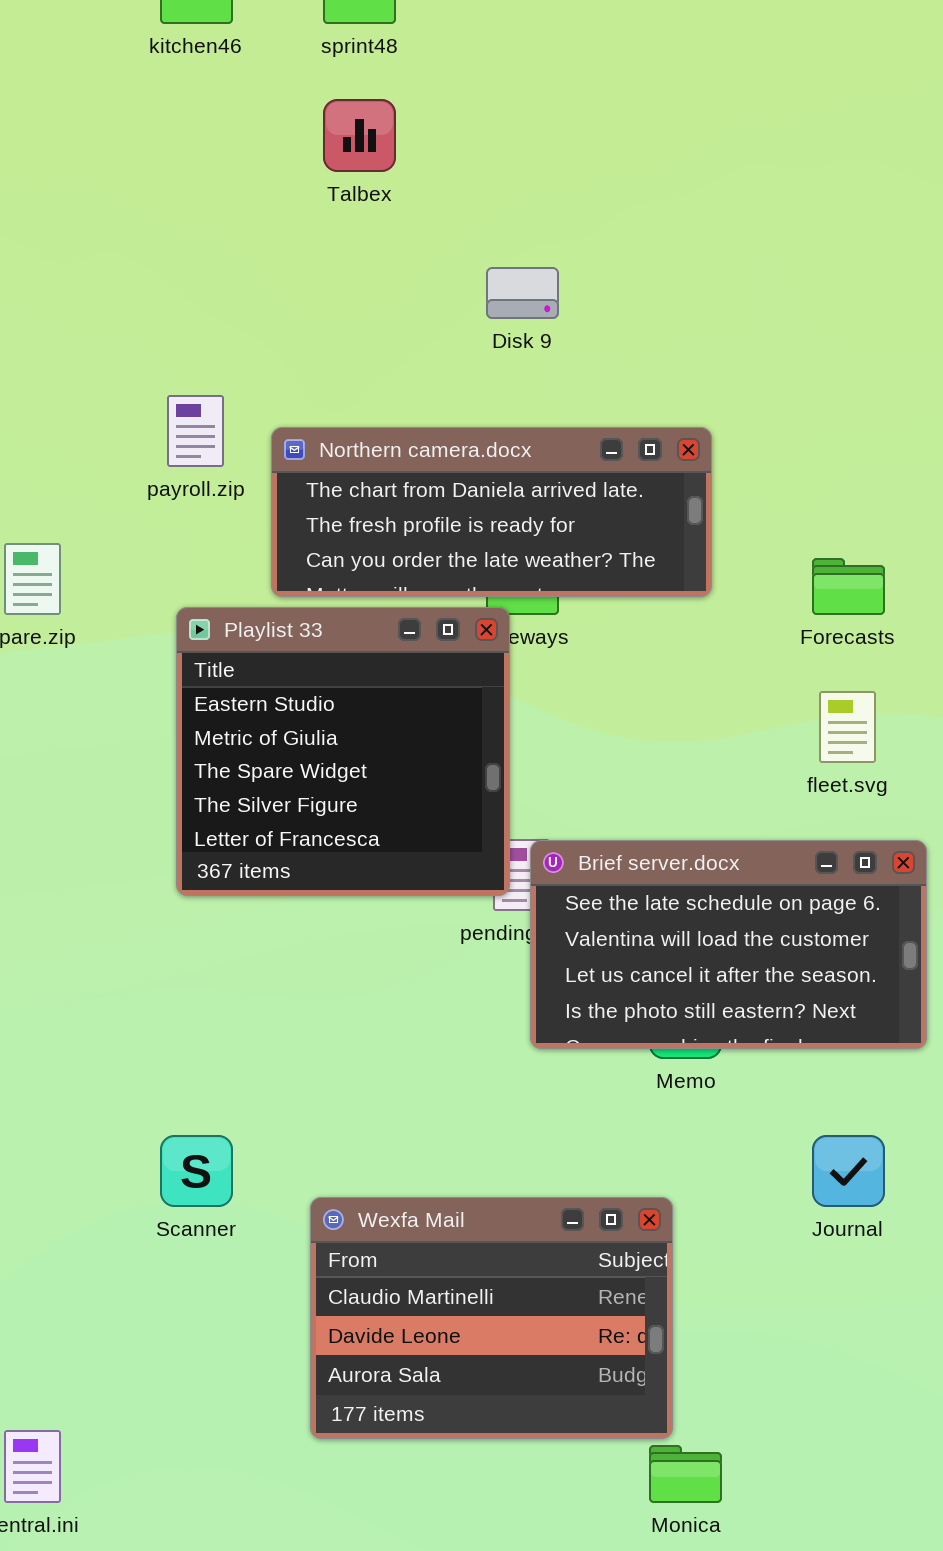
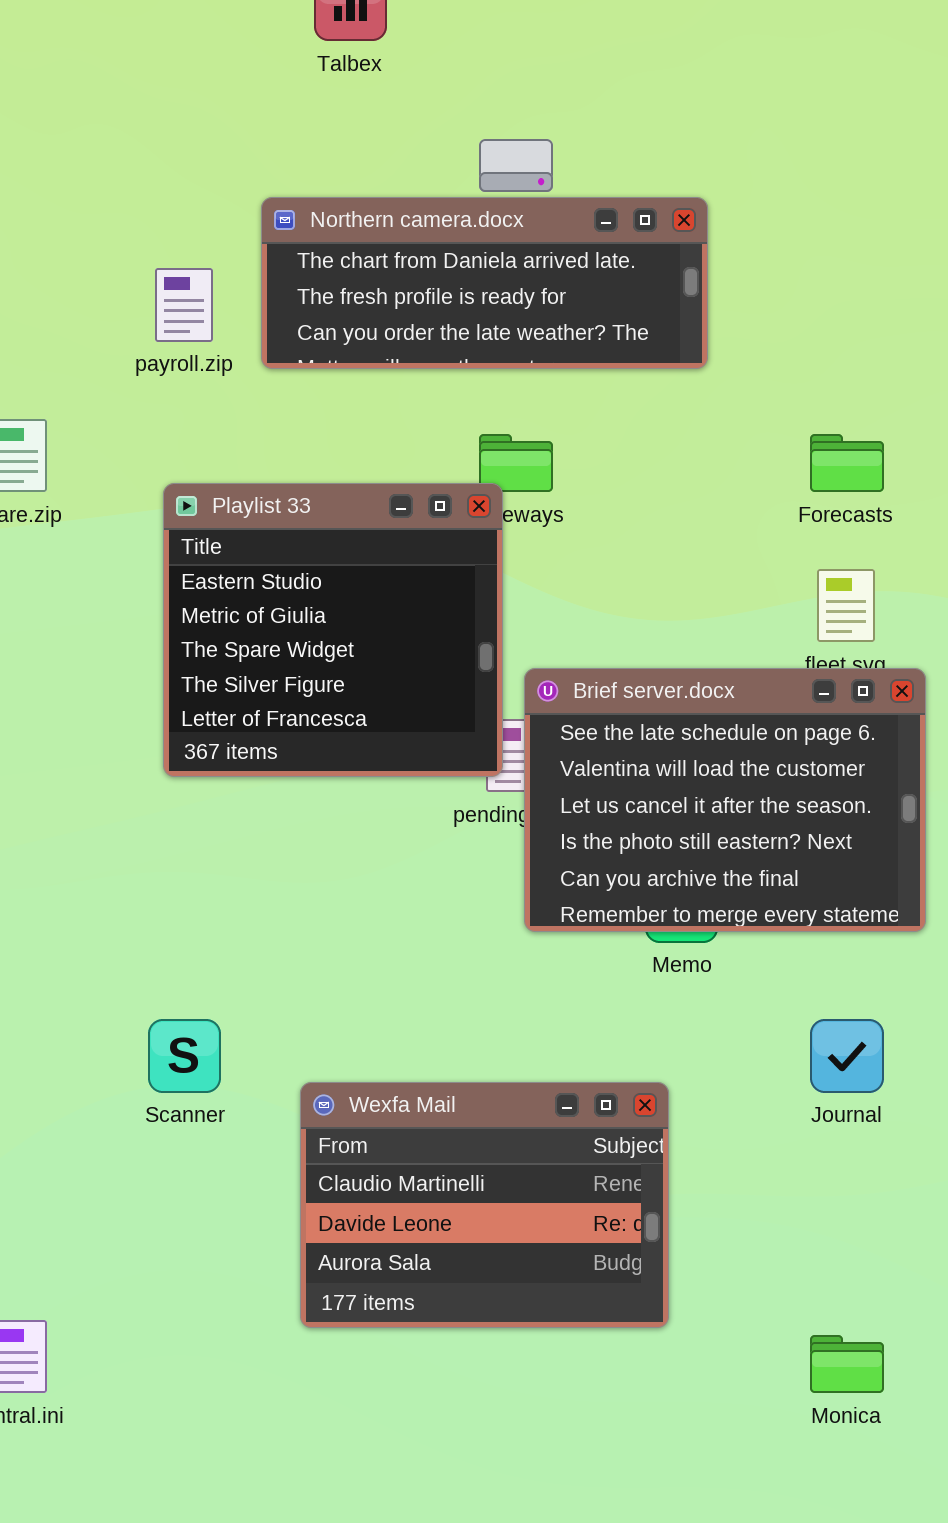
Northern camera.docx: [271,427,712,597] -> [261,197,708,369], moved
Brief server.docx: [530,840,927,1049] -> [524,668,926,932], resized
Monica: [649,1445,722,1503] -> [810,1335,884,1393], moved

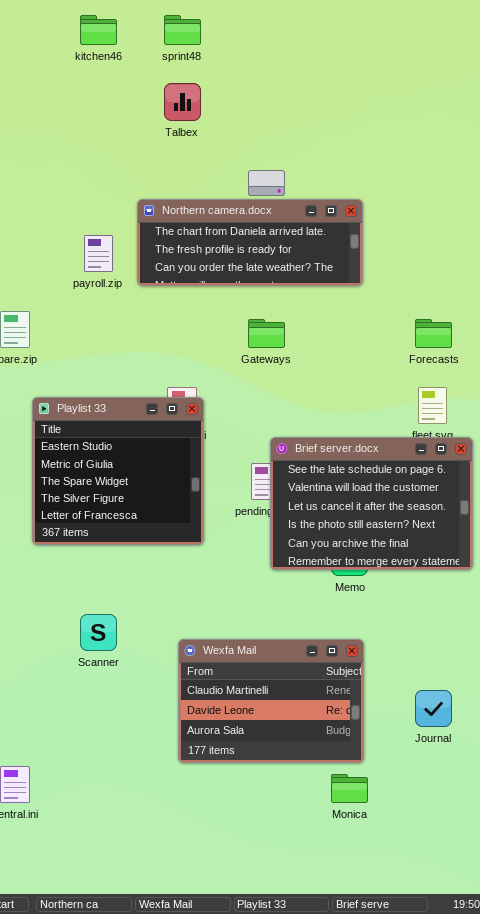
Playlist 33: [163,483,503,777] -> [32,397,204,545], moved
Journal: [810,1019,884,1093] -> [415,690,452,727], moved
Wexfa Mail: [300,1082,669,1328] -> [178,639,364,763], moved
Monica: [810,1335,884,1393] -> [331,774,368,803], moved

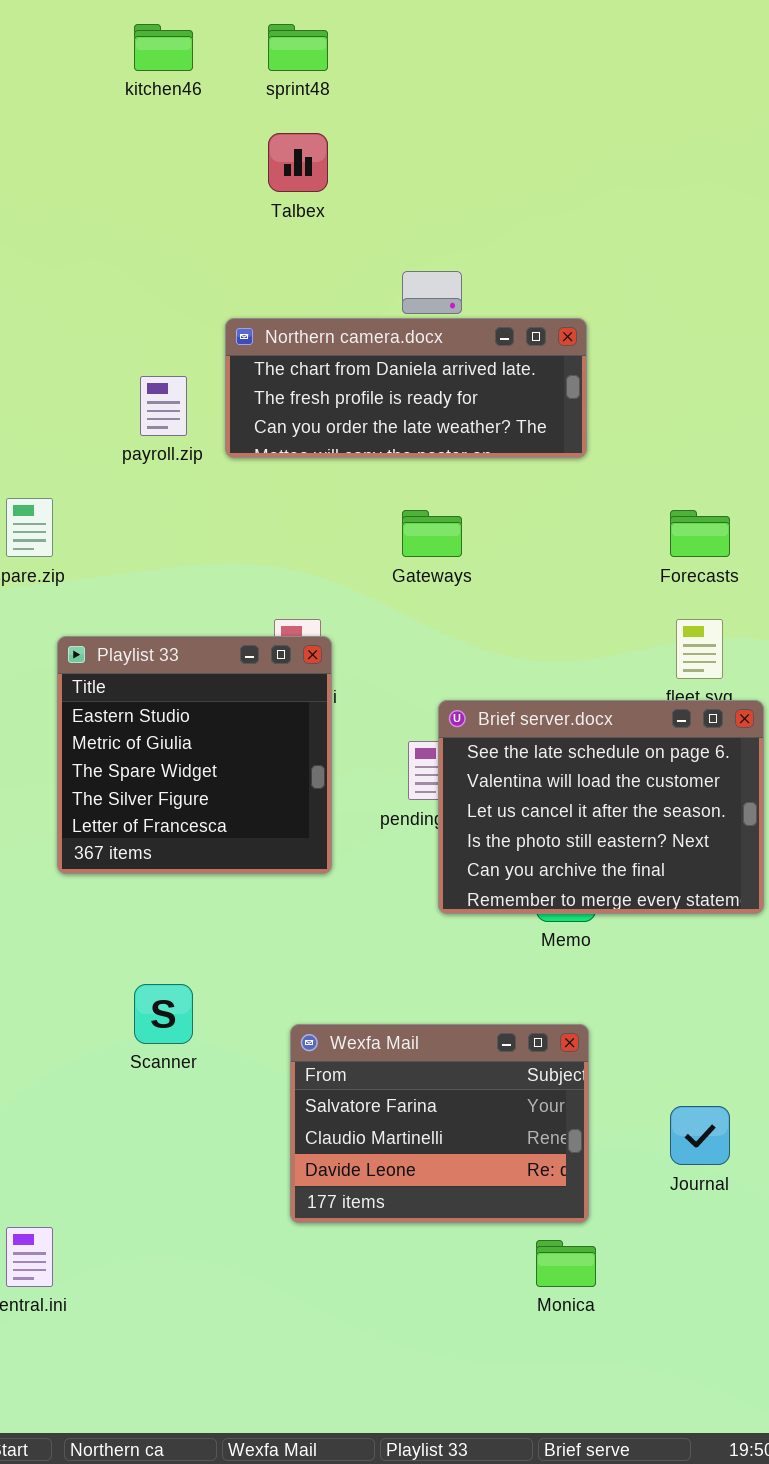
Wexfa Mail: [178,639,364,763] -> [290,1024,589,1223], scrolled up 1 row

